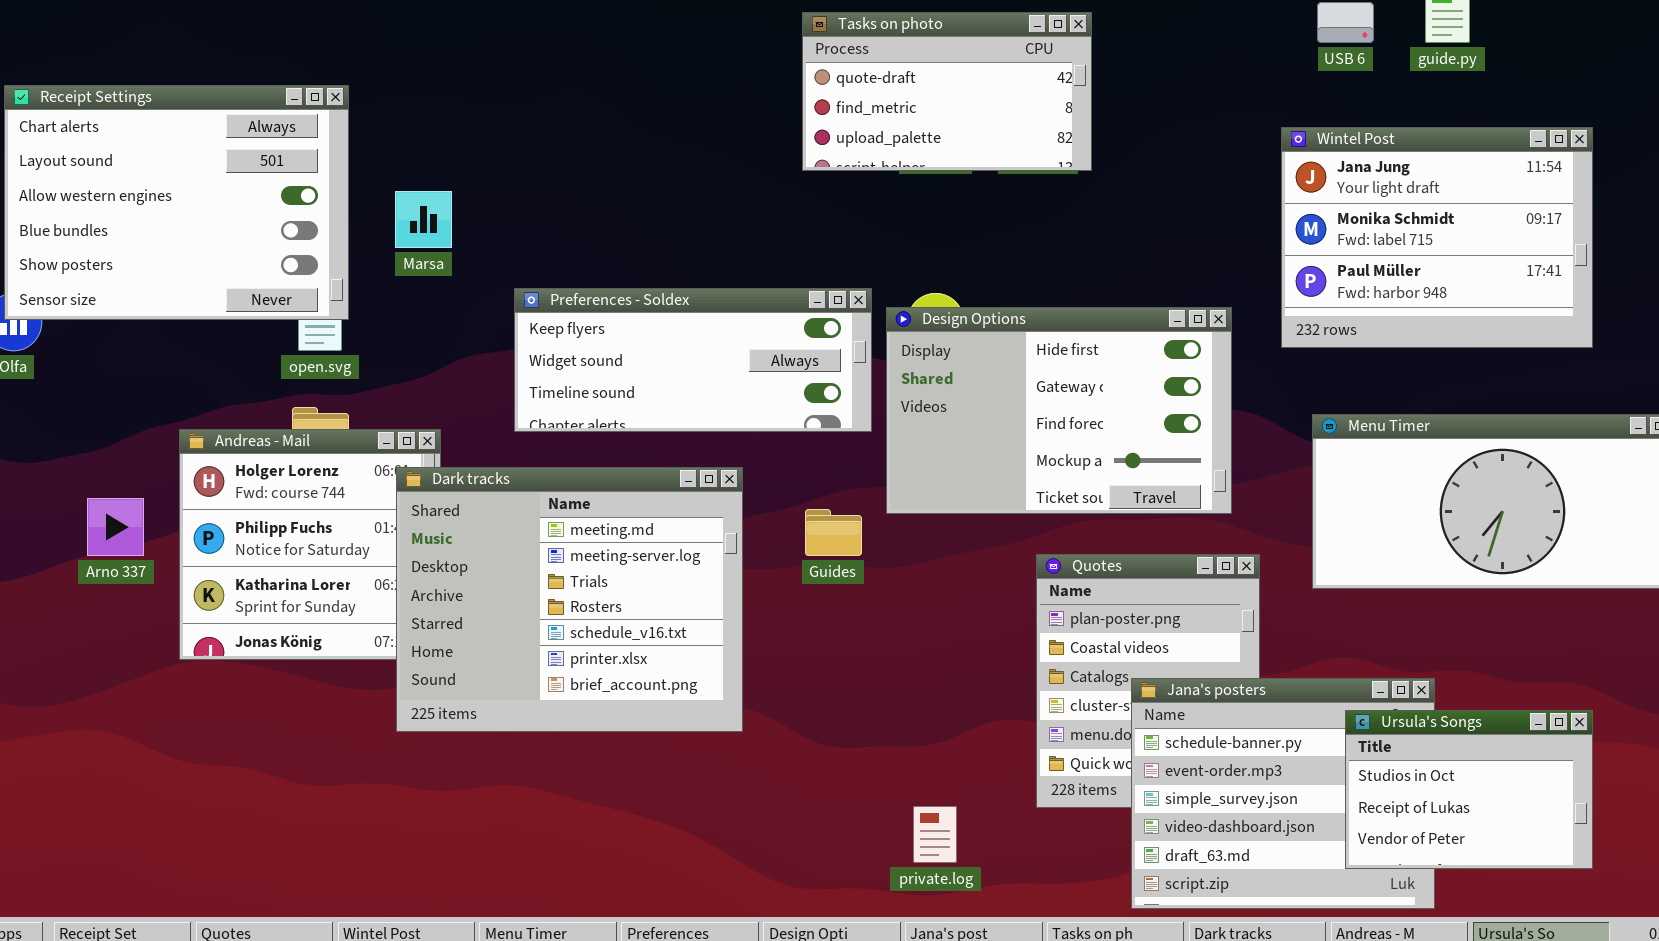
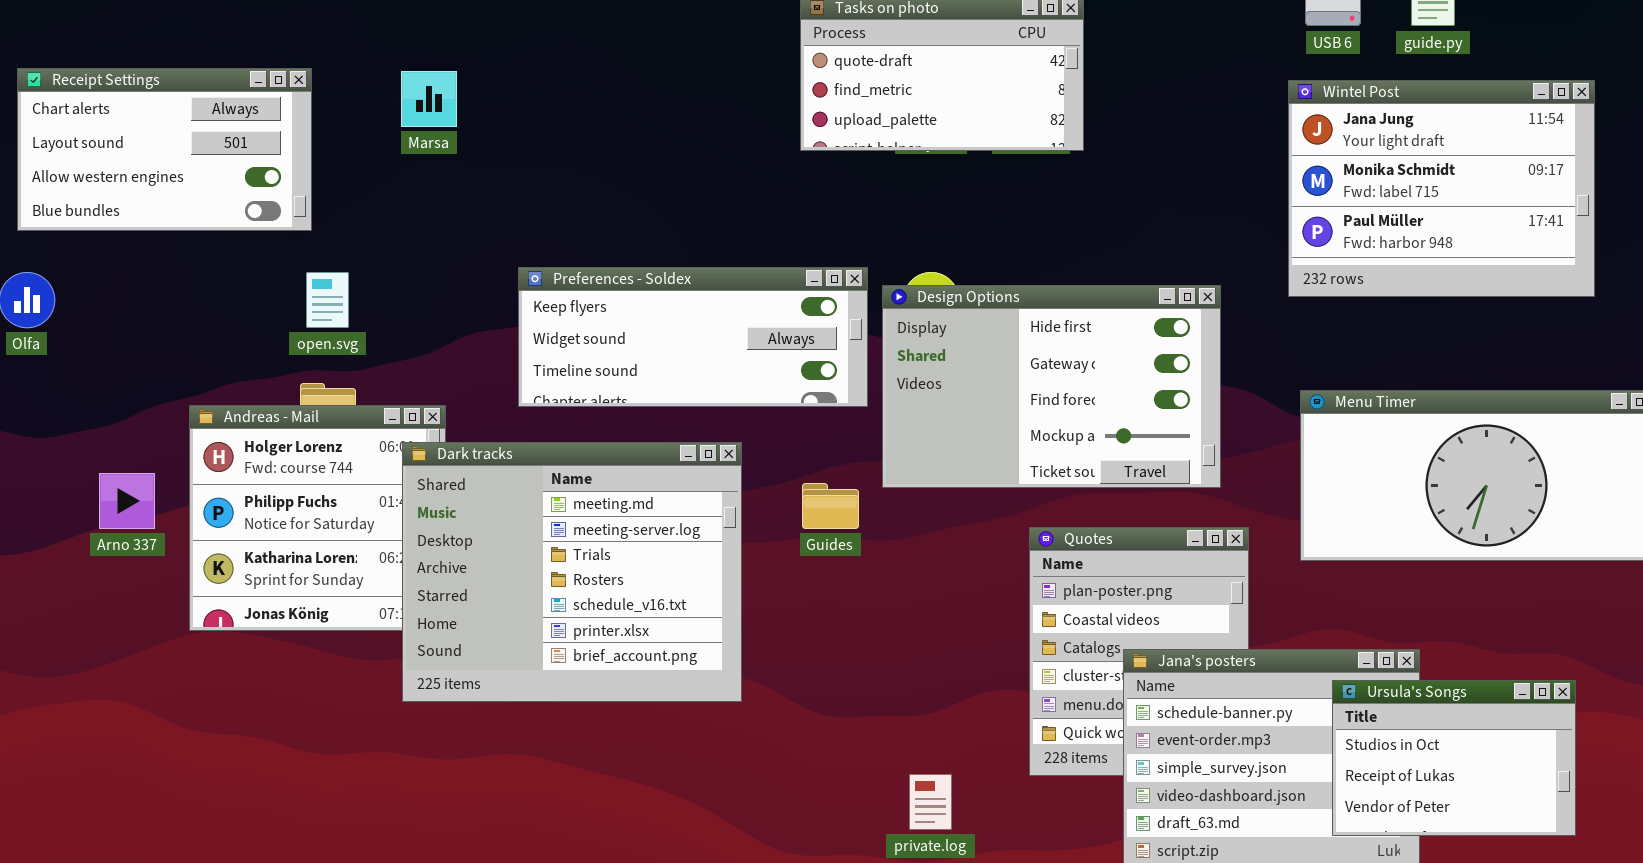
Receipt Settings: [4,85,349,320] -> [17,68,312,231], resized
Wintel Post: [1281,127,1593,348] -> [1288,80,1595,297], moved
Marsa: [395,191,452,248] -> [401,71,457,127], moved

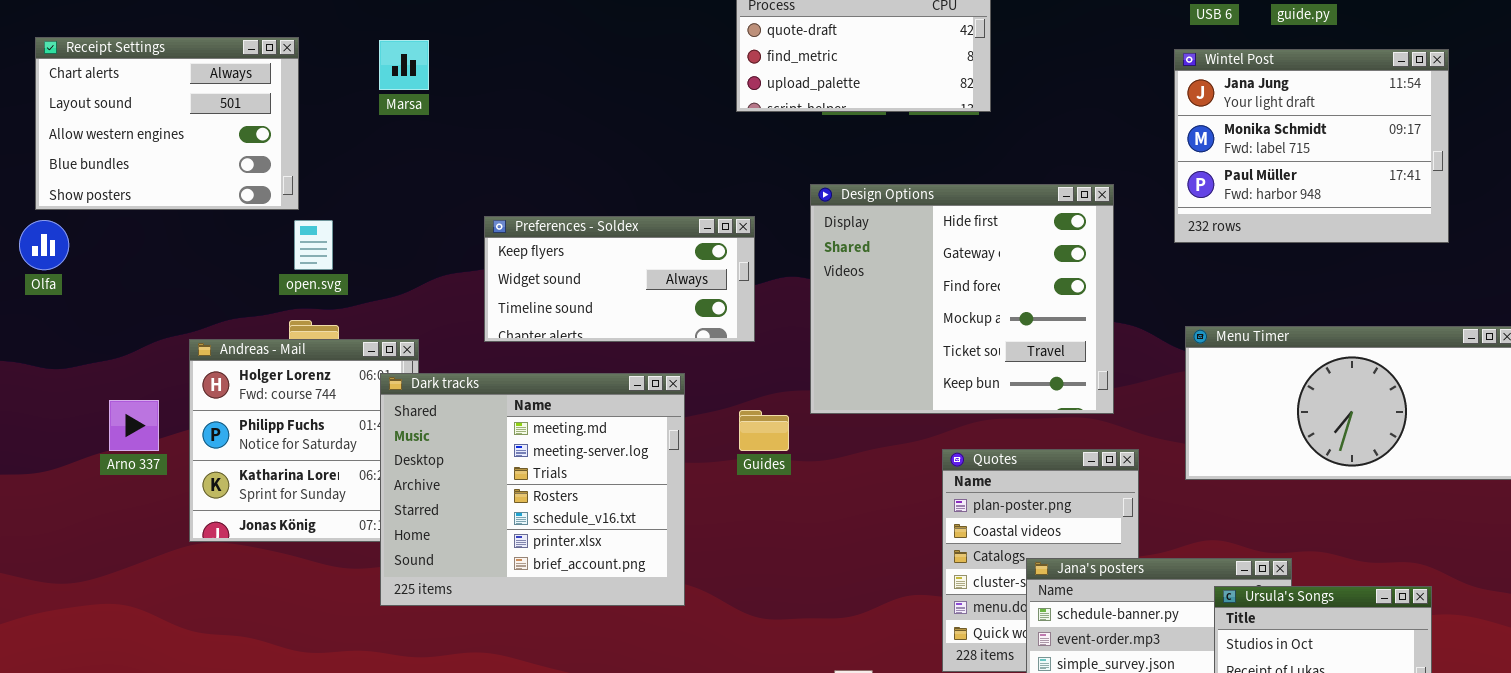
Receipt Settings: [17,68,312,231] -> [35,37,299,210], resized
Preferences - Soldex: [518,267,868,407] -> [484,216,755,342], resized
Design Options: [882,285,1221,488] -> [810,184,1114,414], resized

